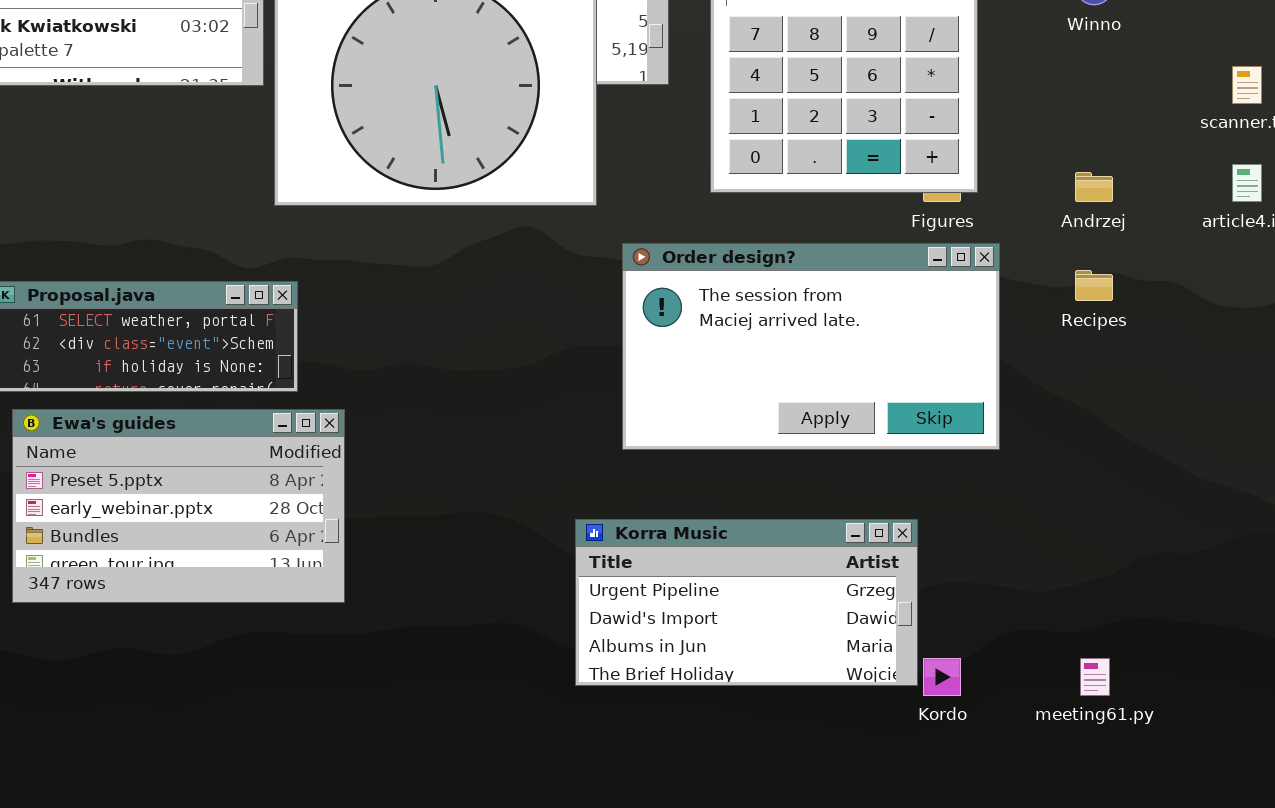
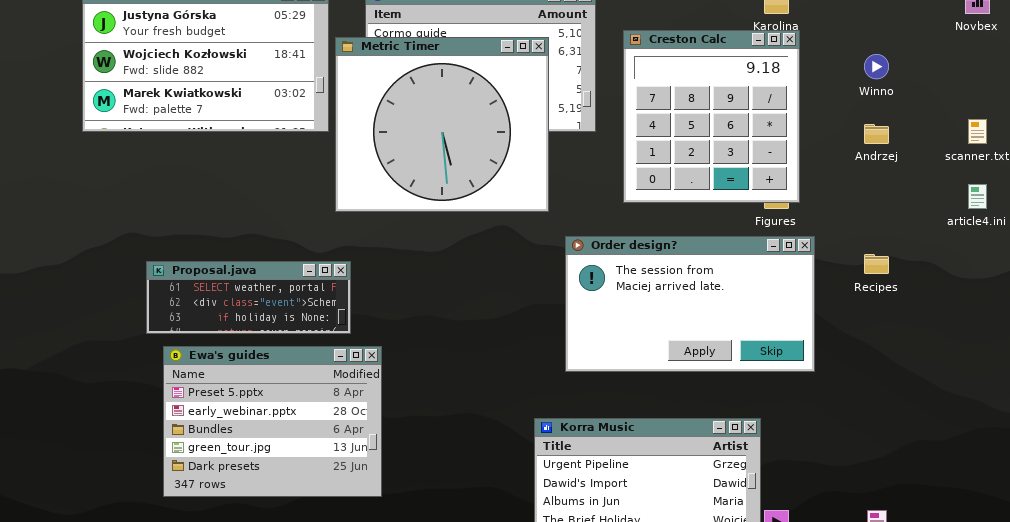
Andrzej: [1075,172,1113,202] -> [864,124,889,144], moved
Ewa's guides: [12,409,345,603] -> [163,346,382,497], resized

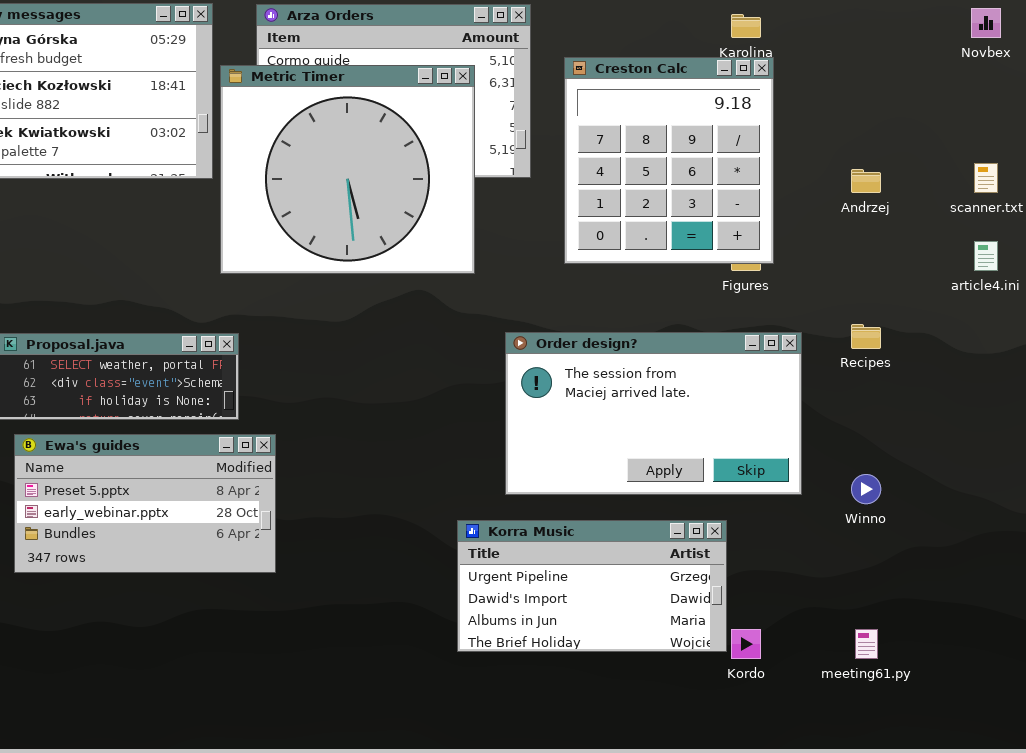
Winno: [864,54,889,79] -> [851,474,881,504], moved
Order design?: [565,236,815,372] -> [505,332,802,495], moved
Ewa's guides: [163,346,382,497] -> [14,434,276,573], resized

